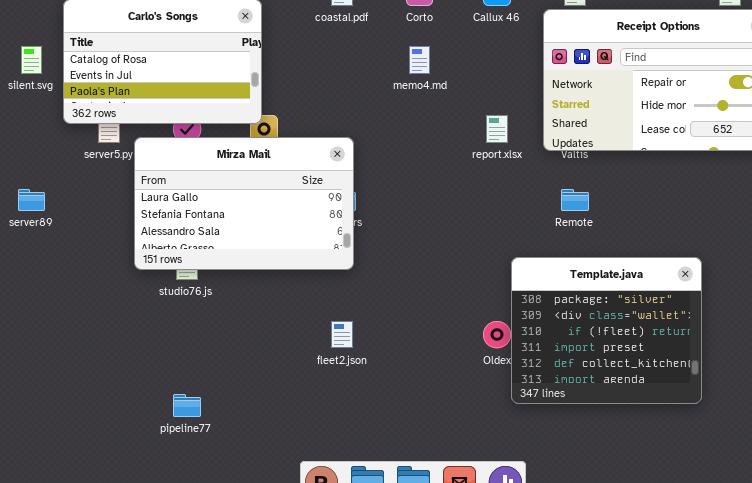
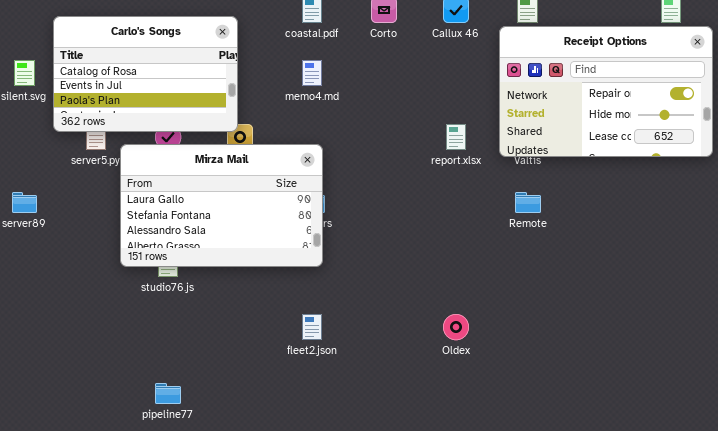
memo4.md: [409,46,430,74] -> [302,60,322,86], moved
Template.java: [511,257,702,404] -> none, closed

